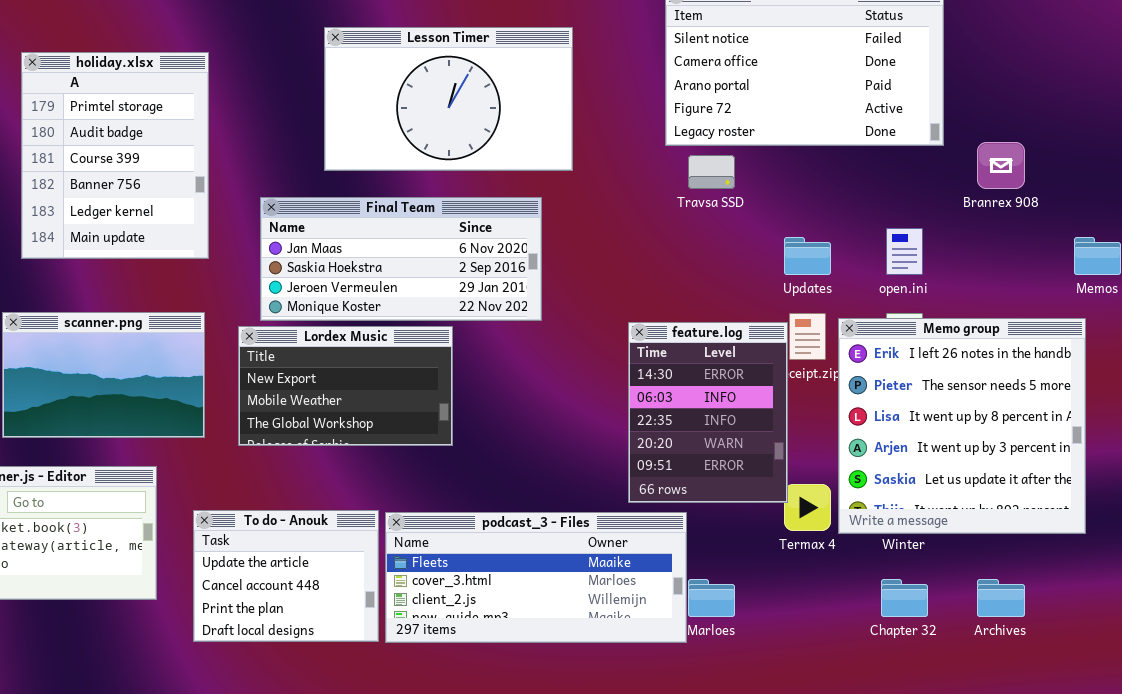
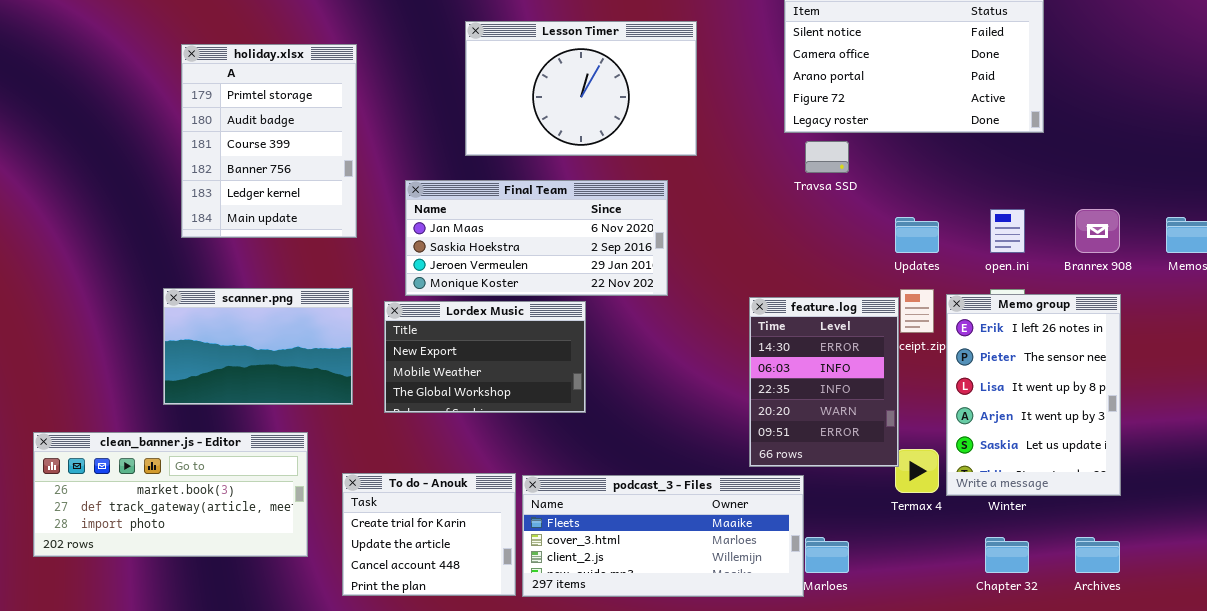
Branrex 908: [977,142,1025,189] -> [1075,209,1120,253], moved
Memo group: [838,318,1086,534] -> [946,294,1121,496], resized
To do - Anouk: [193,510,379,642] -> [342,473,516,596], scrolled up 1 row

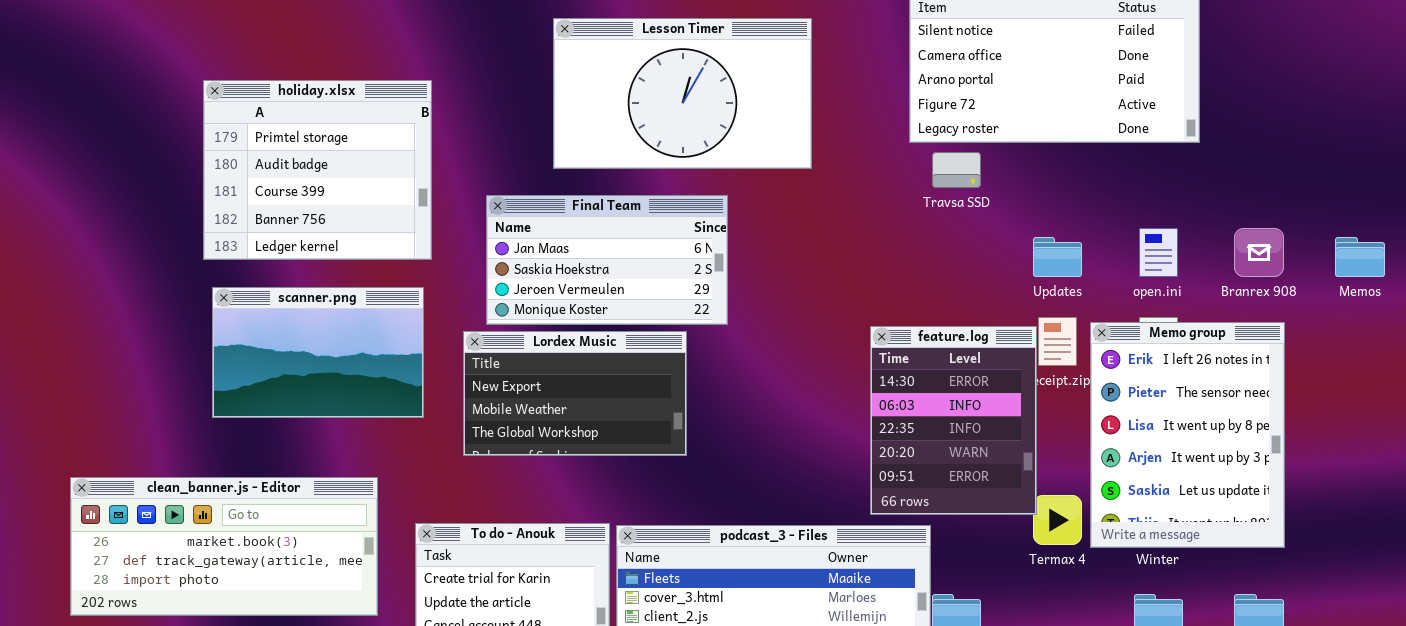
holiday.xlsx: [181,44,357,238] -> [203,80,432,260], resized
Final Team: [405,180,668,296] -> [486,195,728,325], resized
scanner.png: [163,288,353,405] -> [212,287,424,418], moved

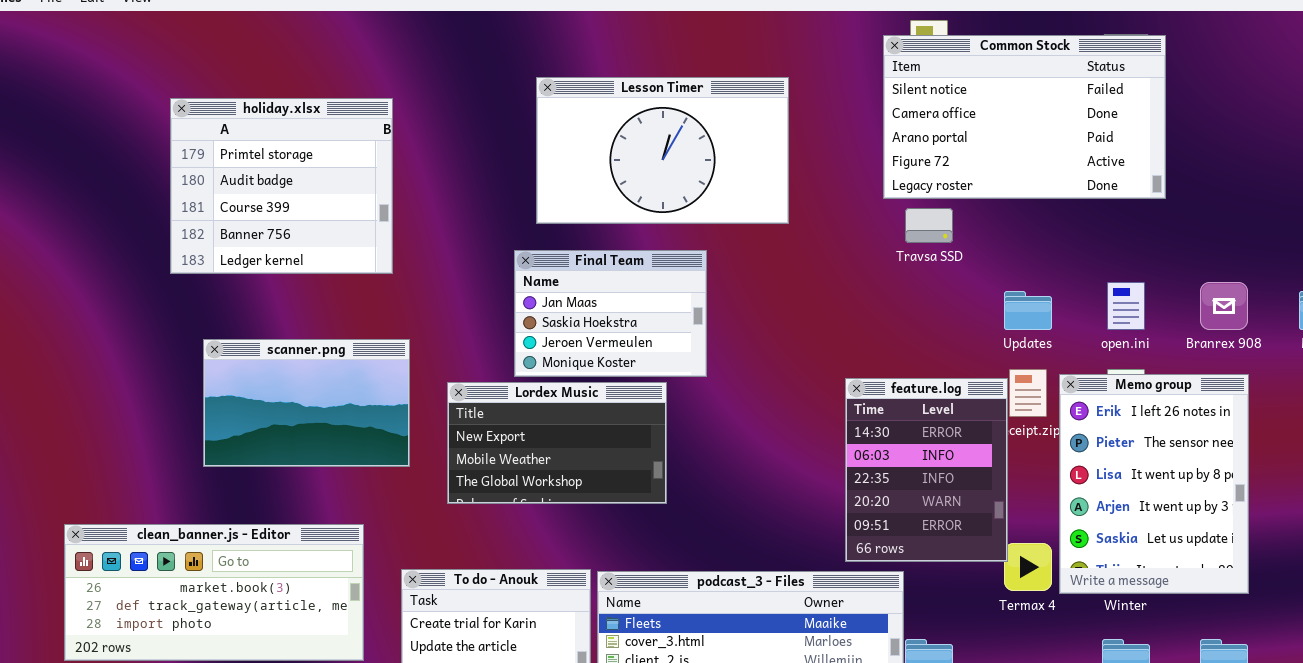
holiday.xlsx: [203,80,432,260] -> [170,98,393,274], moved
Final Team: [486,195,728,325] -> [514,250,707,377], resized

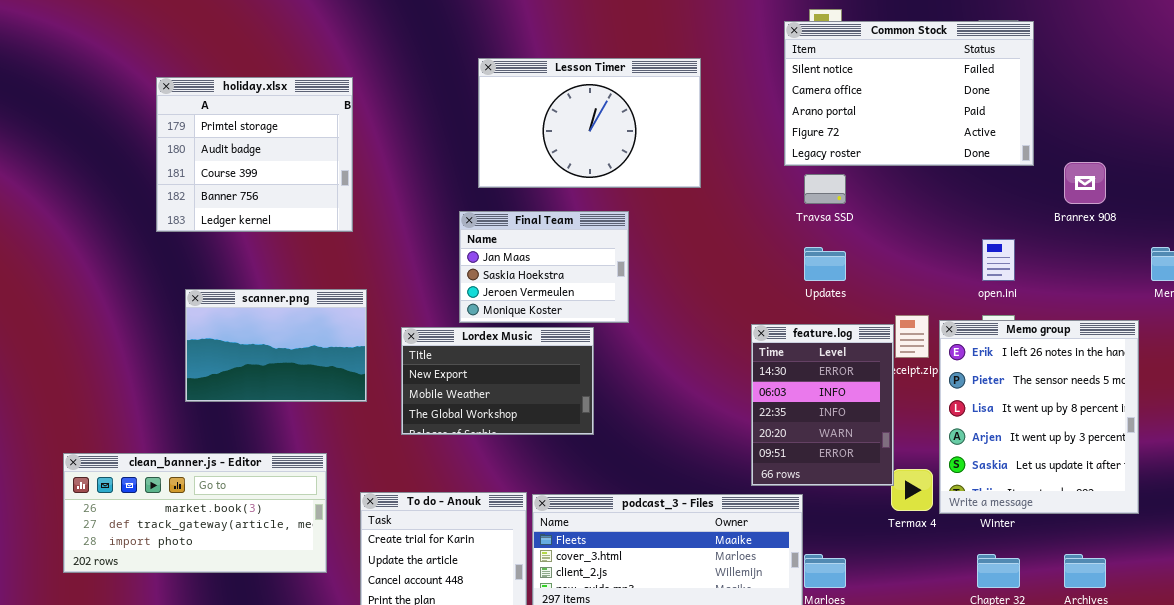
Branrex 908: [1200,282,1248,330] -> [1064,162,1106,204], moved
Updates: [1004,291,1052,330] -> [804,247,846,281], moved
Memo group: [1059,374,1249,594] -> [939,320,1139,514], resized

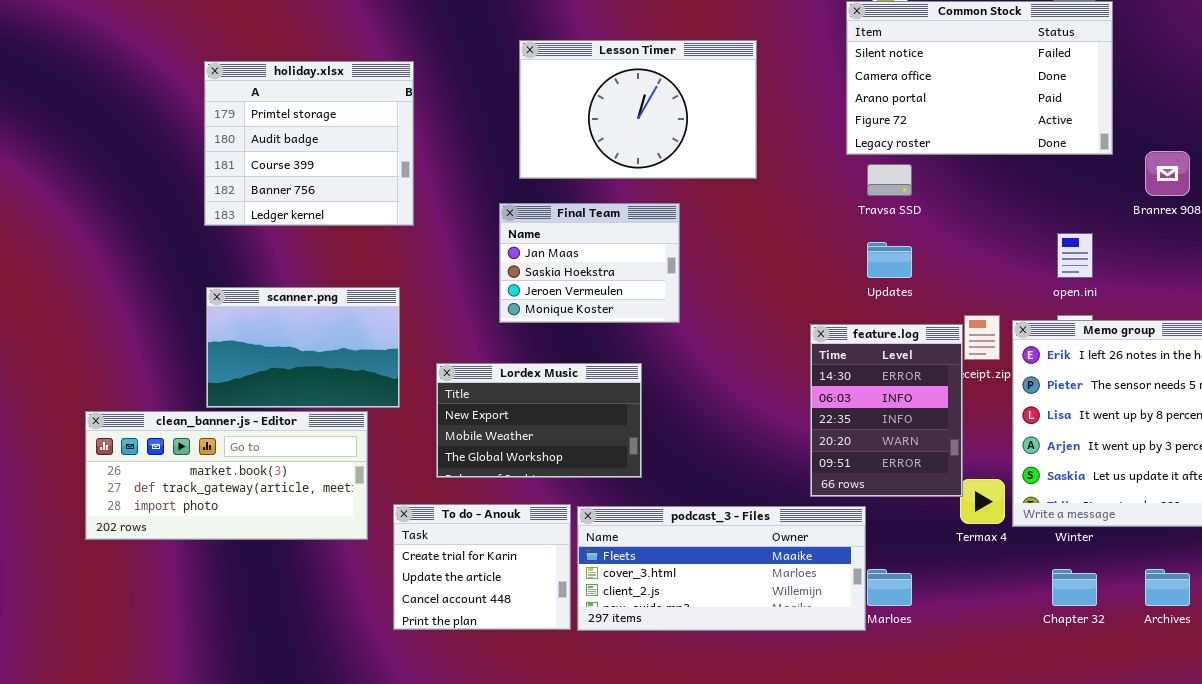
holiday.xlsx: [156,77,353,232] -> [204,61,414,226], moved
Lordex Music: [401,327,594,435] -> [436,363,642,478], moved
clean_banner.js - Editor: [63,453,327,573] -> [85,411,368,540], moved

